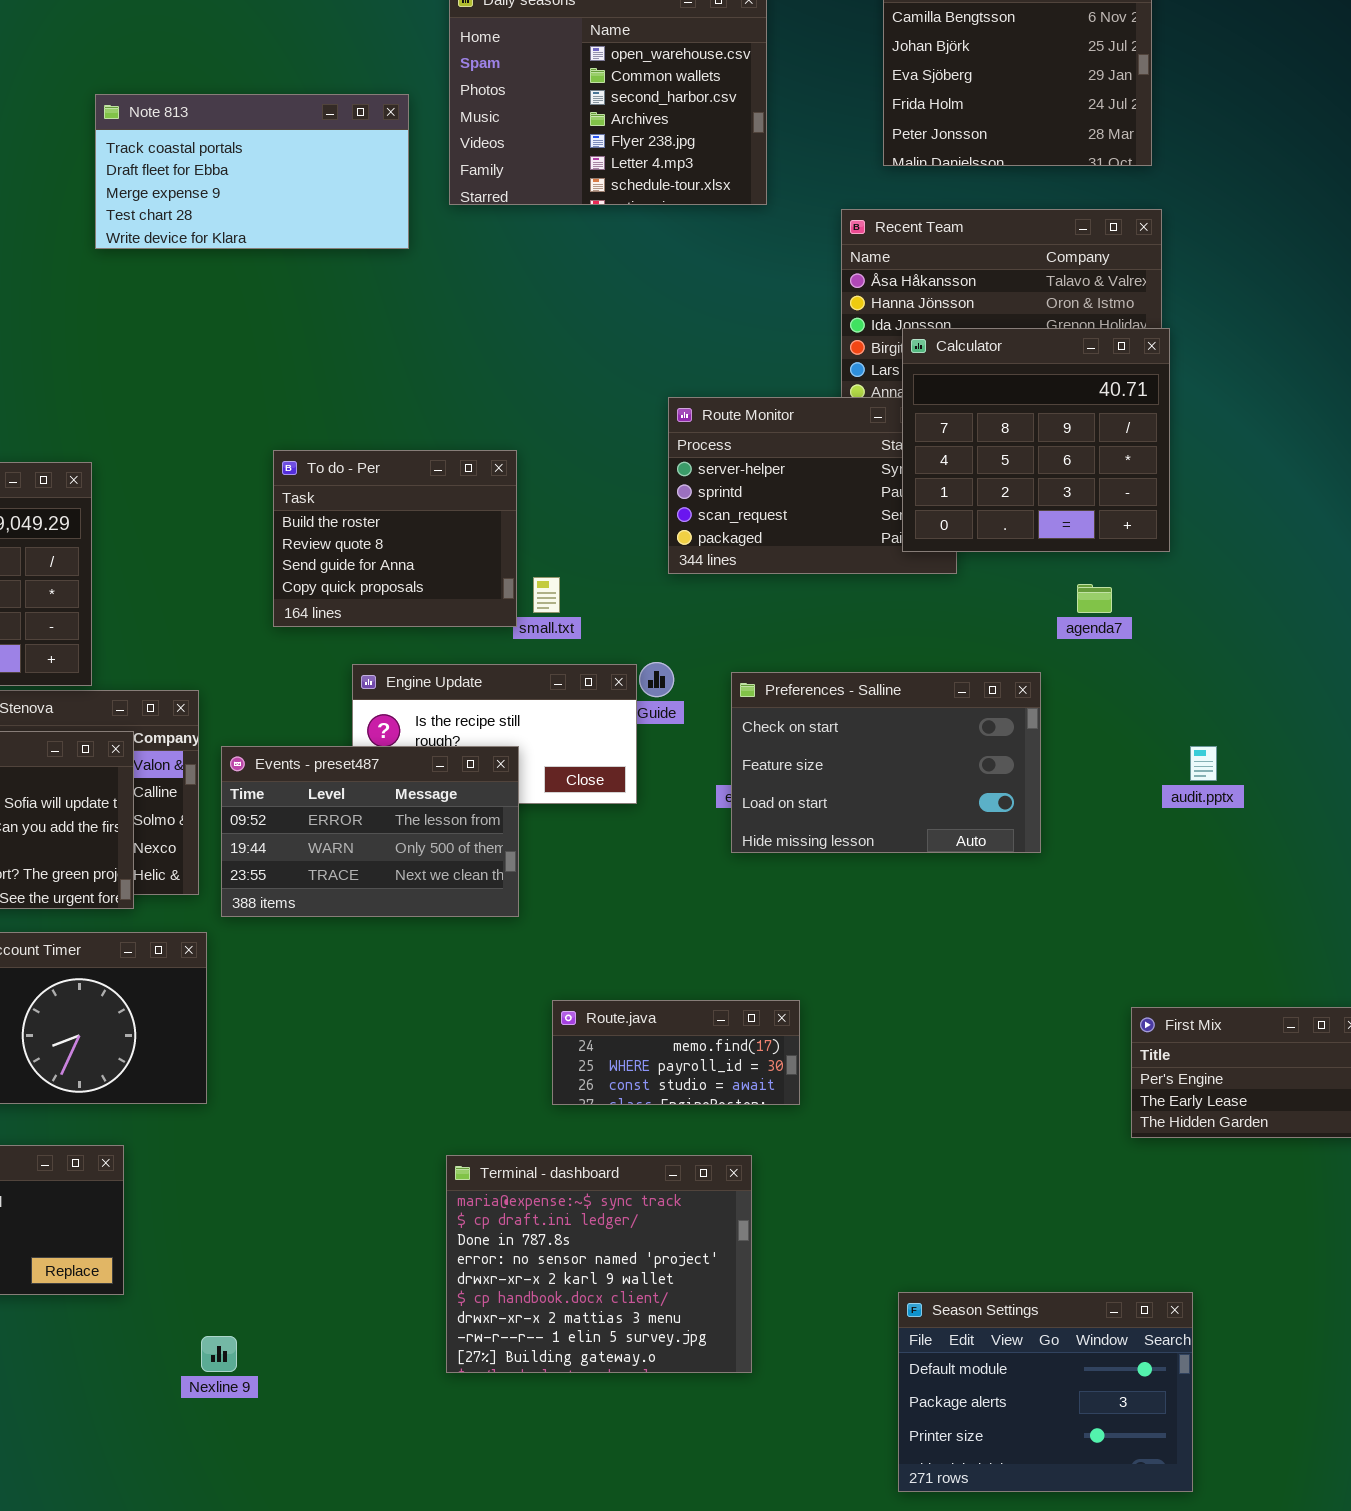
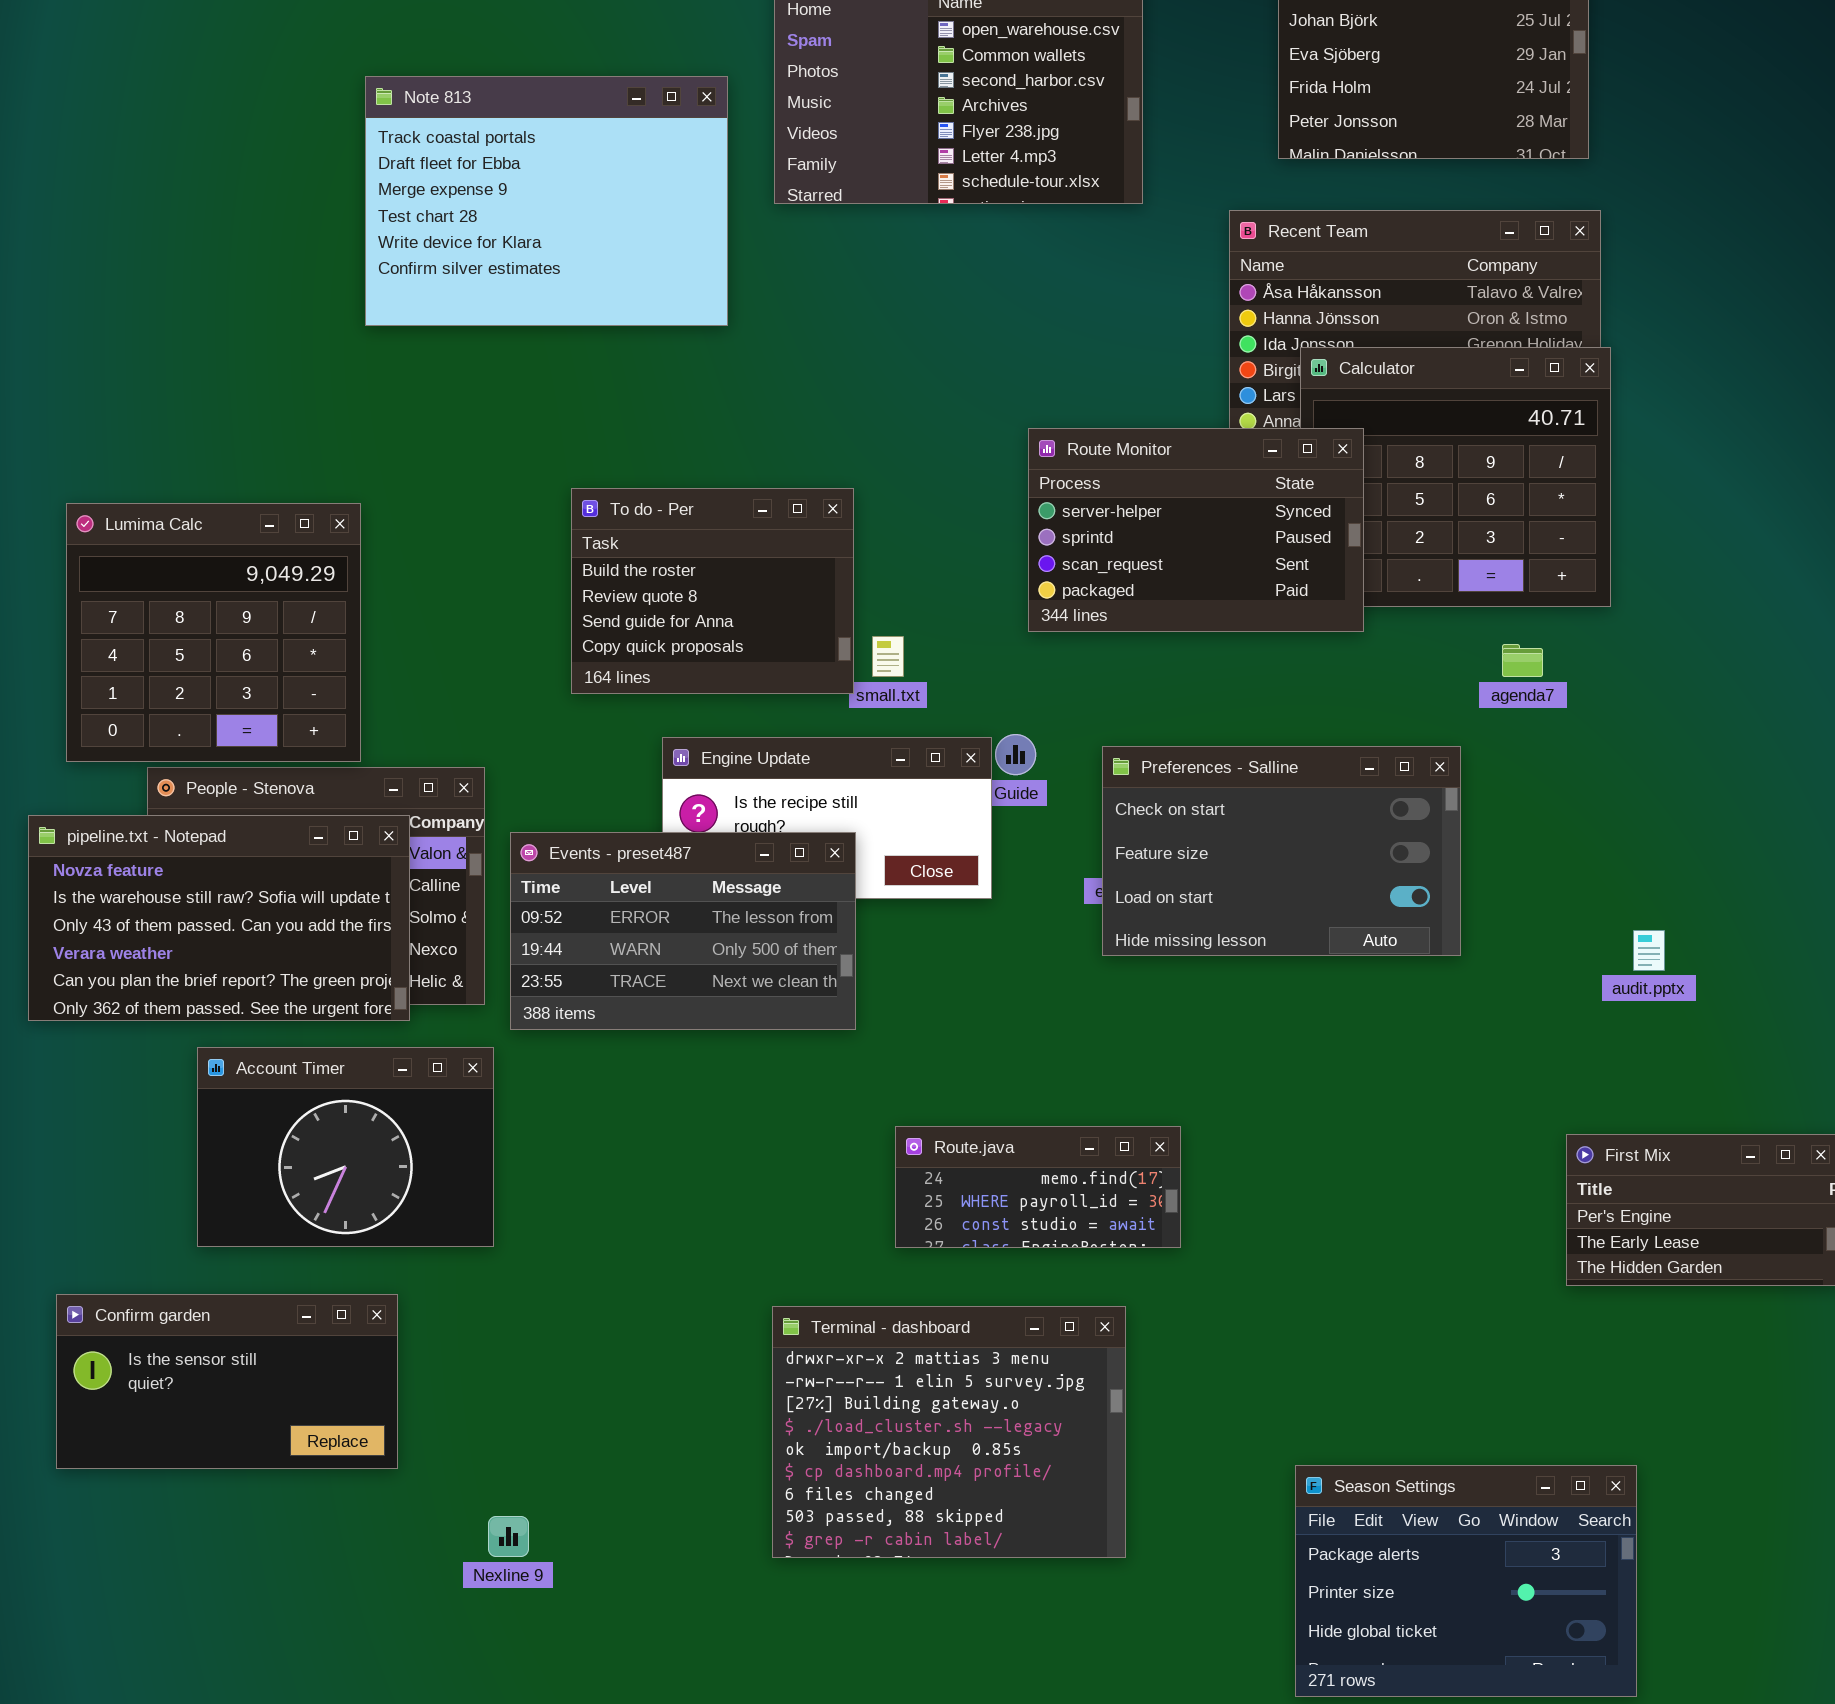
Note 813: [95,94,409,249] -> [365,76,728,326], resized
Route Monitor: [668,397,957,574] -> [1028,428,1364,632], raised
audit.pptx: [1190,746,1217,781] -> [1633,930,1665,971], moved
Terminal - dashboard: [446,1155,752,1373] -> [772,1306,1126,1558], scrolled down 6 rows
Season Settings: [898,1292,1193,1492] -> [1295,1465,1637,1697], scrolled down 1 row

